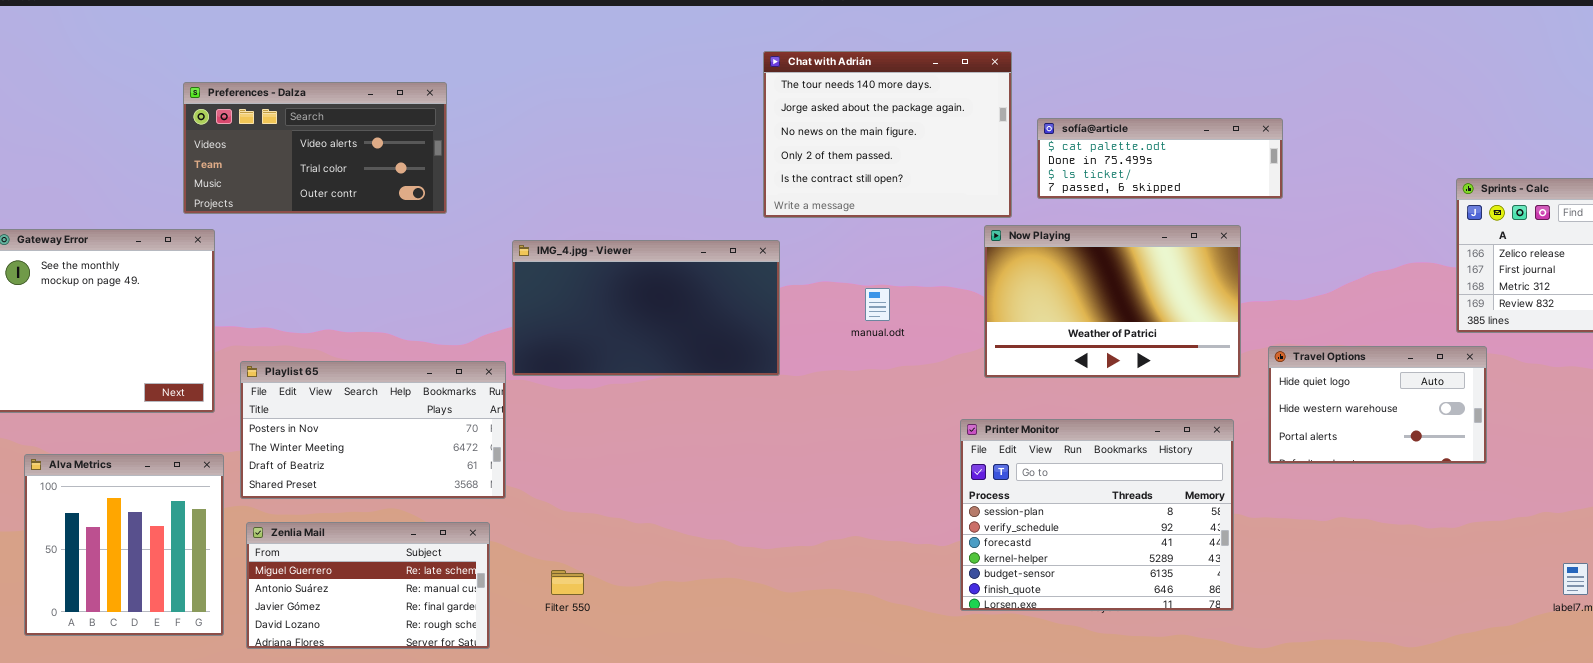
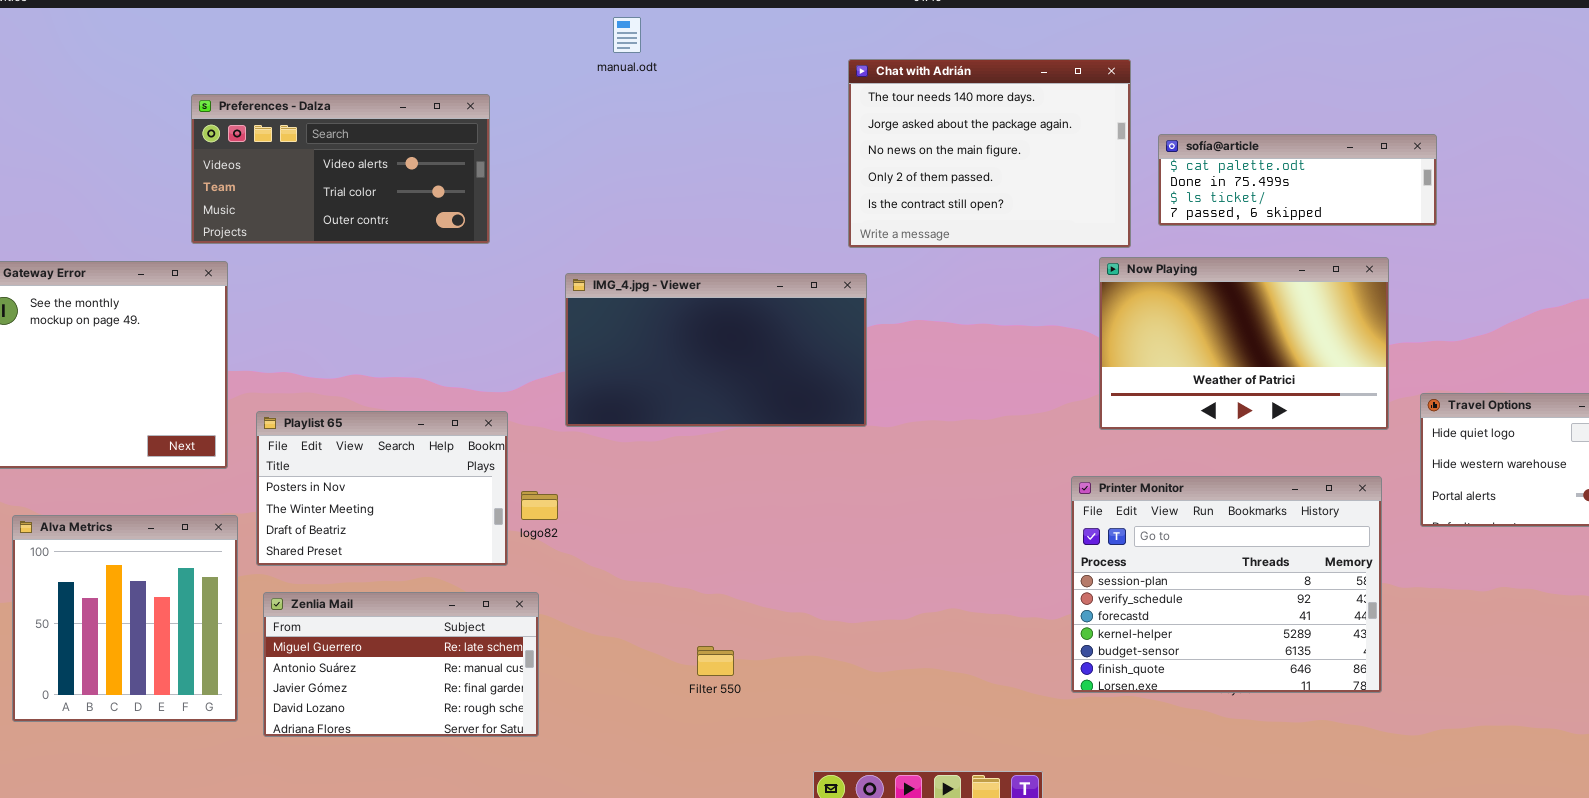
manual.odt: [865,288,890,321] -> [613,17,641,53], moved
Playlist 65: [240,361,506,499] -> [256,411,508,566], resized
Filter 550: [551,570,584,595] -> [697,646,734,676], moved

